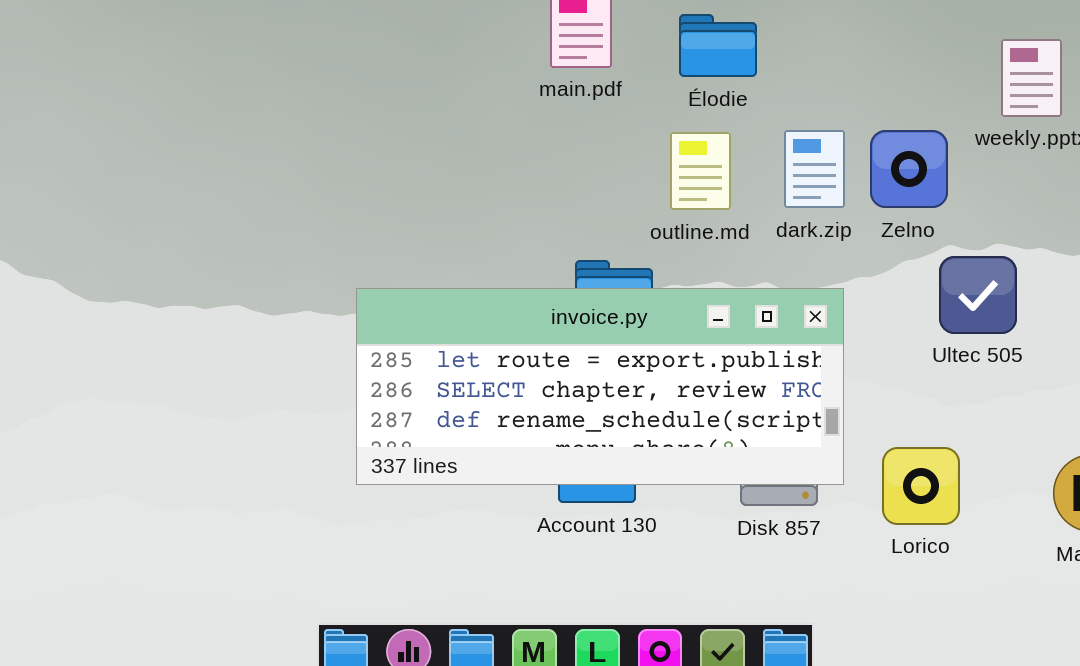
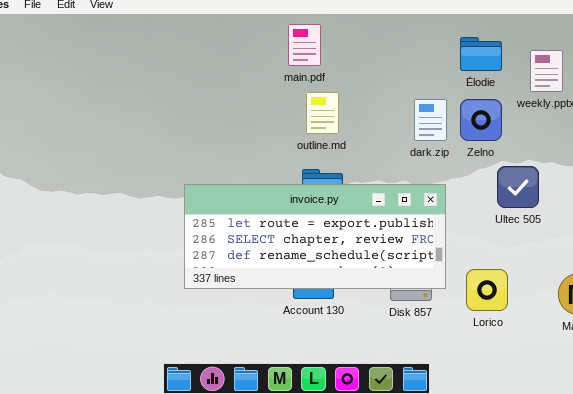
Élodie: [679,14,757,77] -> [460,37,502,71], moved
outline.md: [670,132,731,210] -> [306,92,339,134], moved

